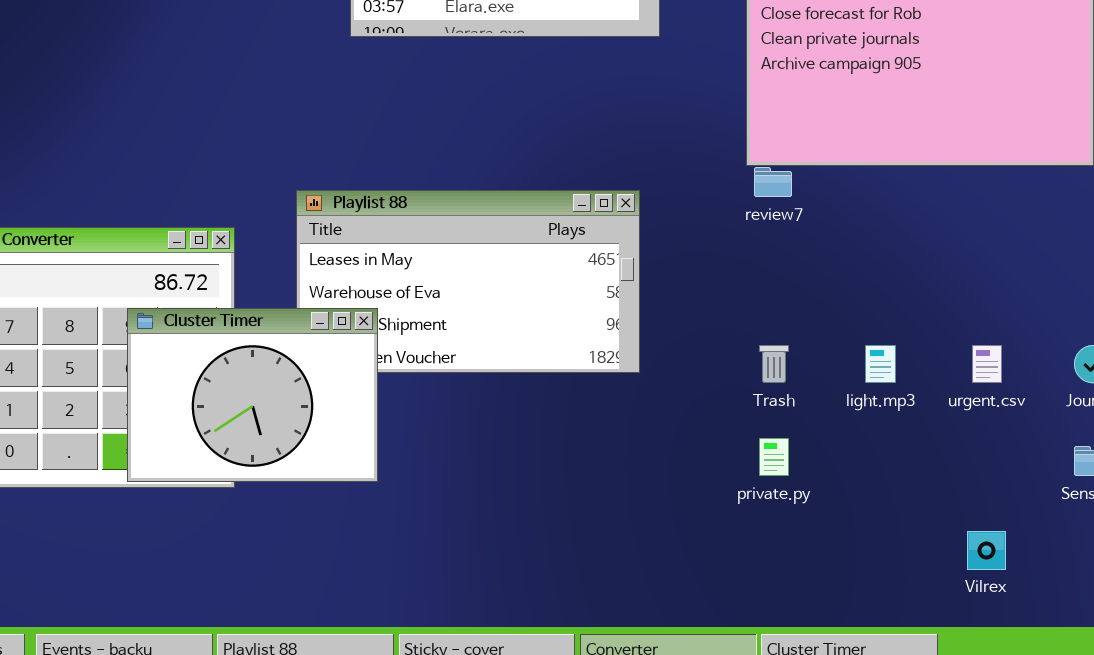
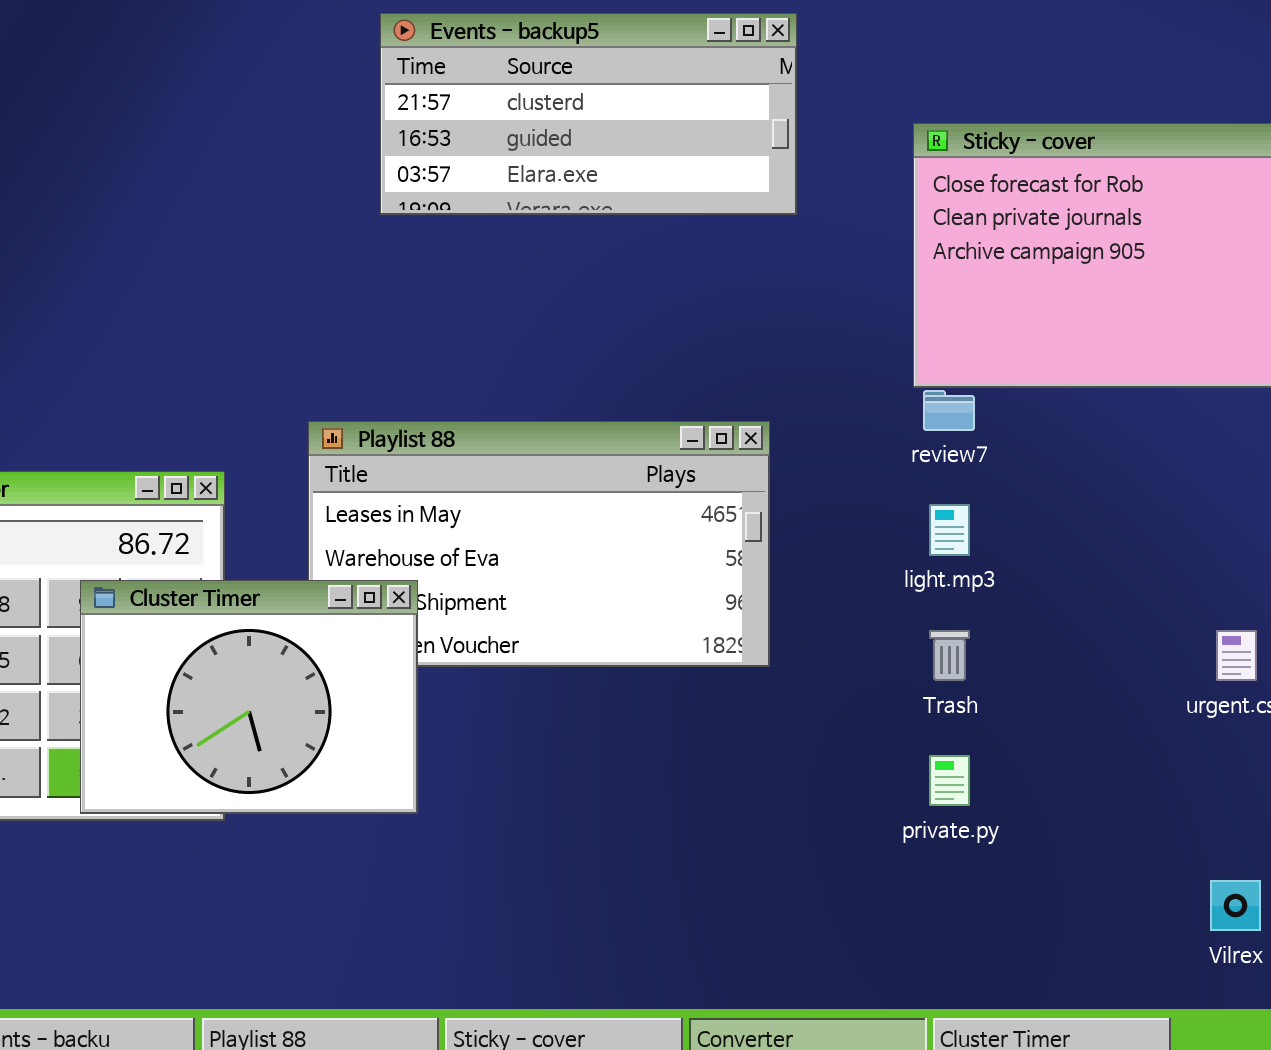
light.mp3: [865,345,896,383] -> [929,504,970,556], moved

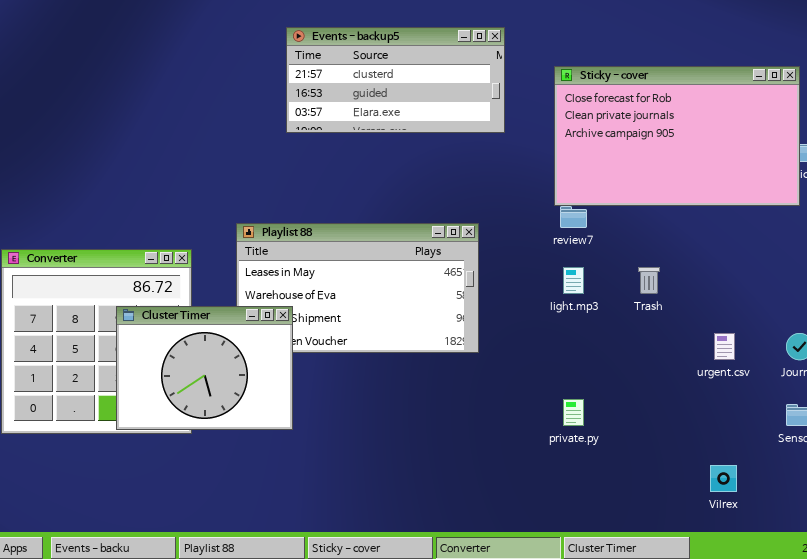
Events - backup5: [380,13,797,215] -> [286,27,505,133], moved
Trash: [929,630,970,681] -> [638,267,660,294], moved

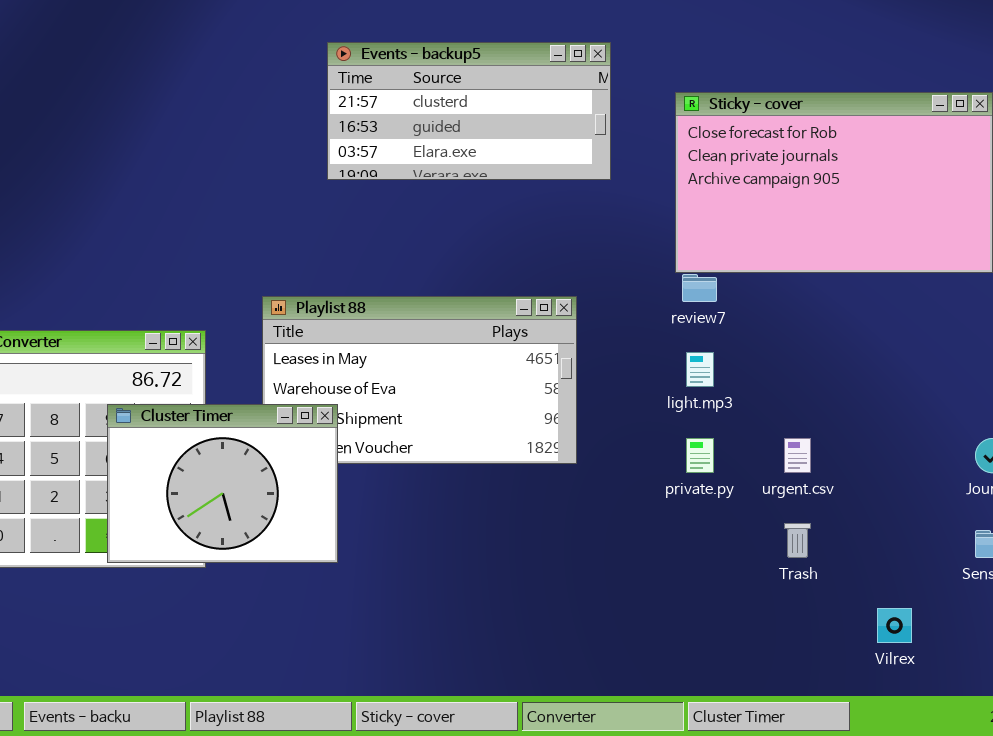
Trash: [638,267,660,294] -> [784,523,811,558], moved
urgent.csv: [714,333,735,360] -> [784,438,811,473], moved
private.py: [563,399,584,426] -> [686,438,714,473], moved

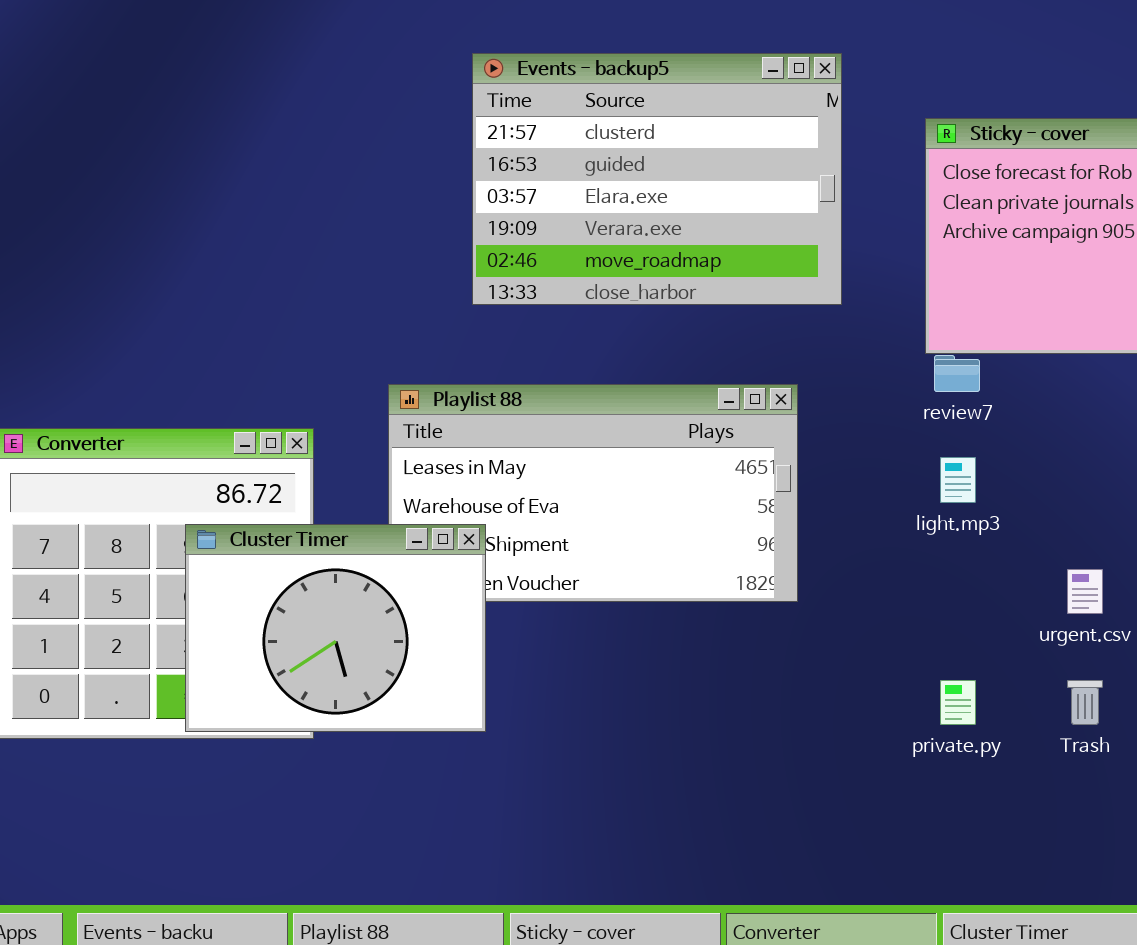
Events - backup5: [327,42,611,180] -> [472,53,842,305], resized
private.py: [686,438,714,473] -> [940,680,976,725], moved

